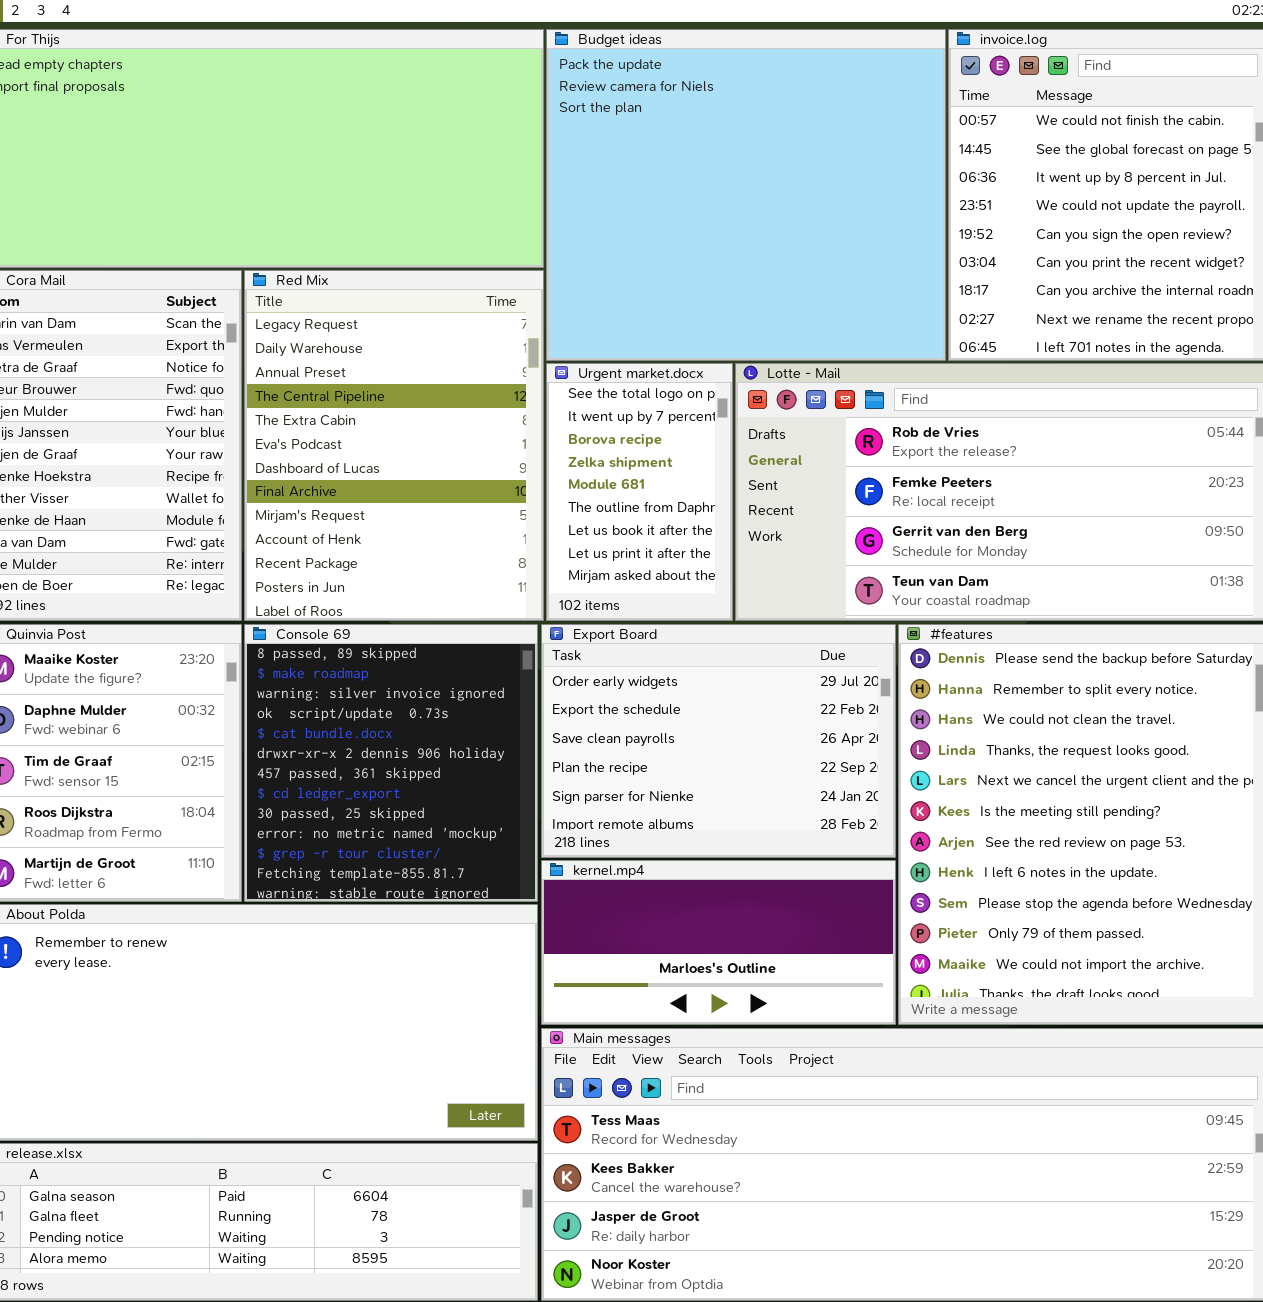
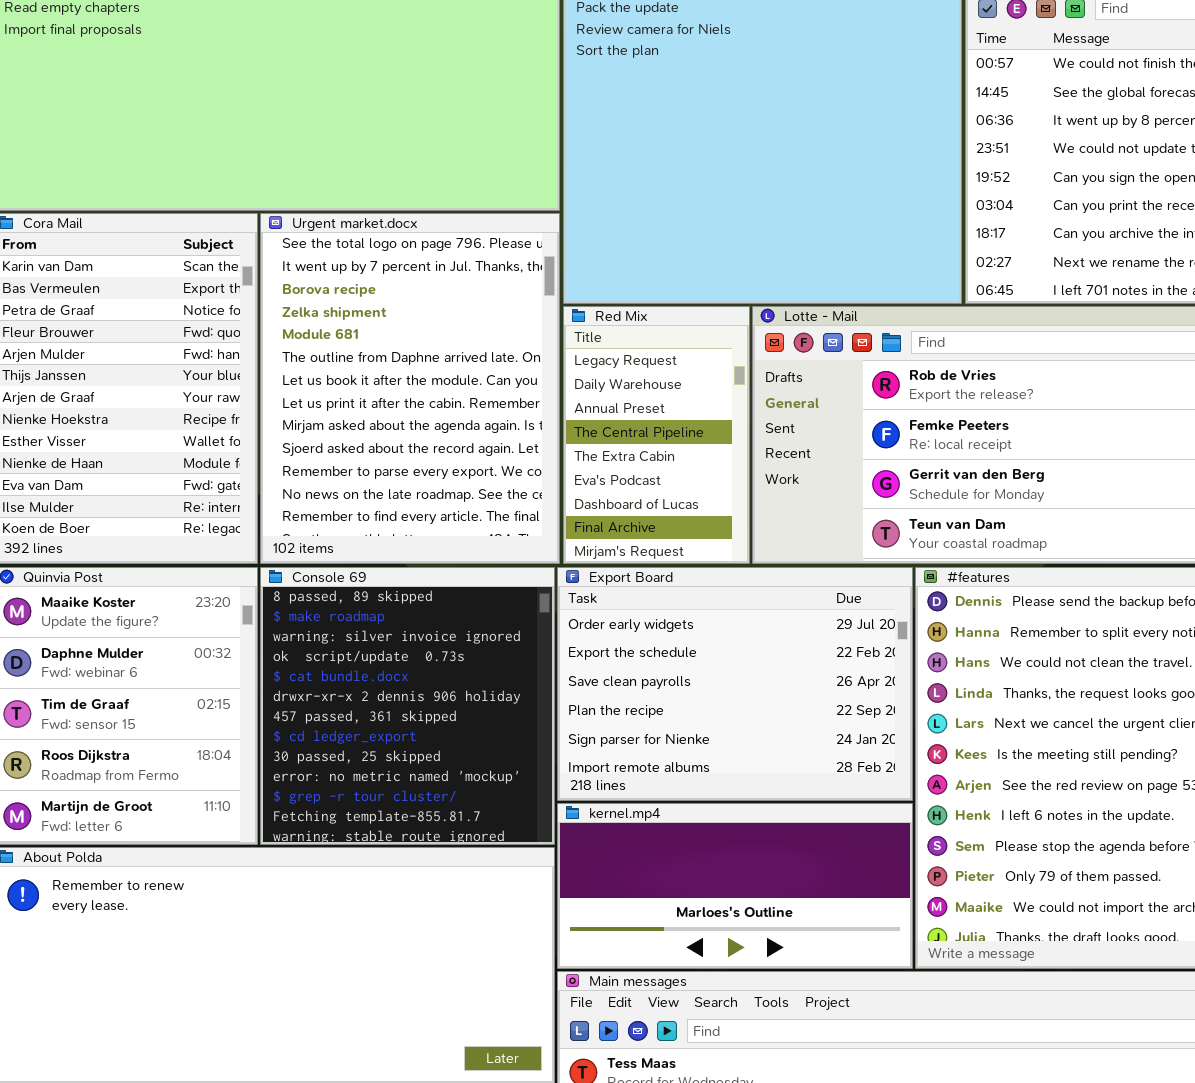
Red Mix: [244,270,544,621] -> [563,306,750,564], moved, resized
Urgent market.docx: [546,363,733,621] -> [260,213,560,564], moved, resized

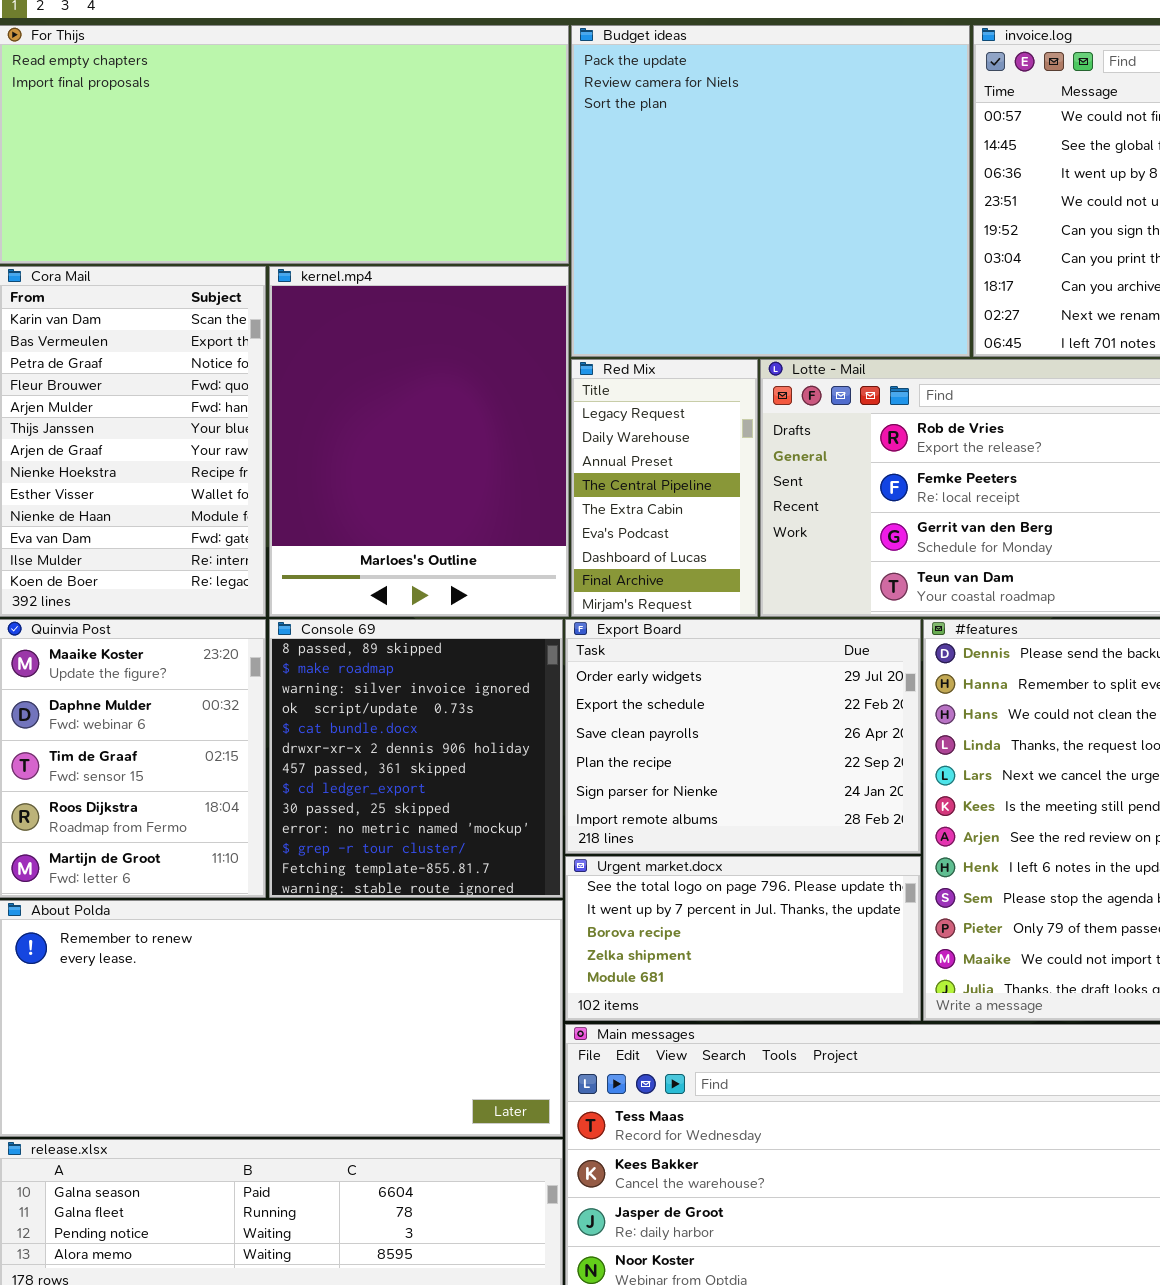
Urgent market.docx: [260,213,560,564] -> [565,856,921,1021], moved, resized
kernel.mp4: [557,803,913,969] -> [269,266,569,617], moved, resized

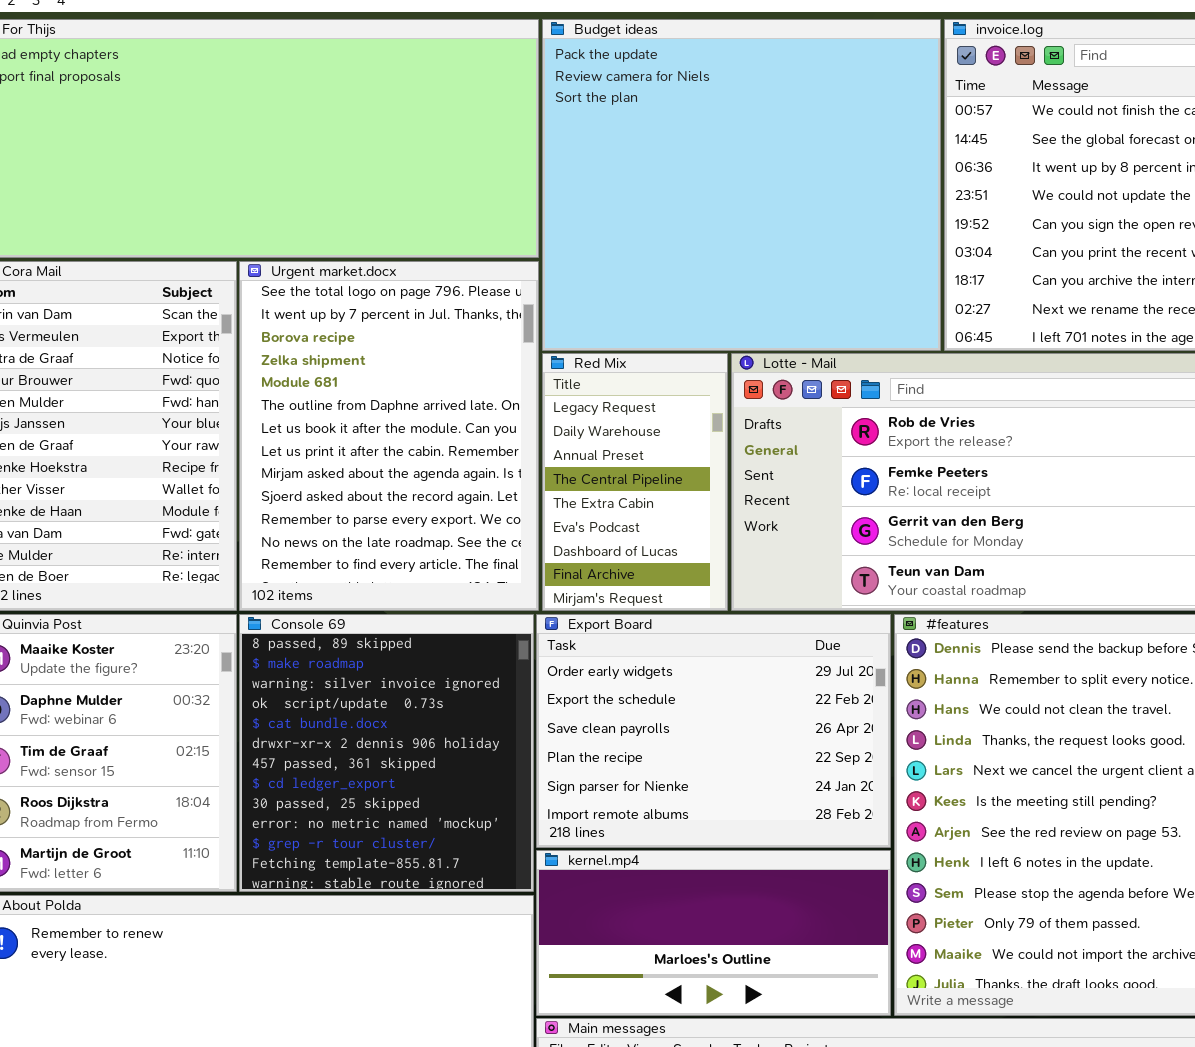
kernel.mp4: [269,266,569,617] -> [536,850,891,1016], moved, resized
Urgent market.docx: [565,856,921,1021] -> [239,261,539,611], moved, resized

